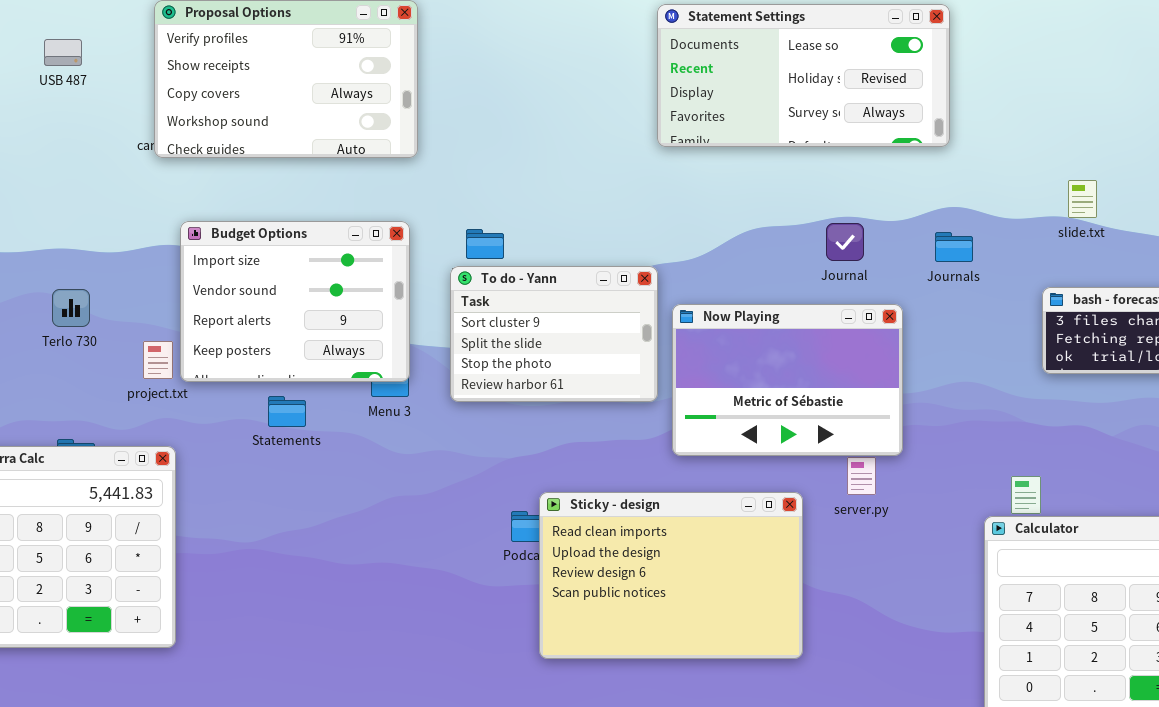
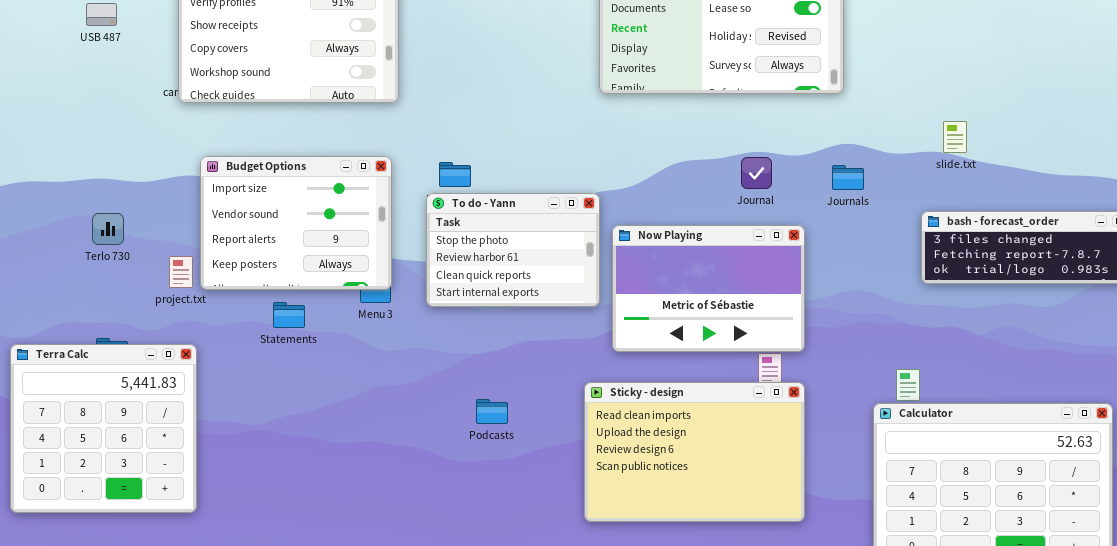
To do - Yann: [450,266,658,402] -> [426,193,600,307], scrolled down 2 rows
Sticky - design: [539,492,803,659] -> [584,382,805,522], moved

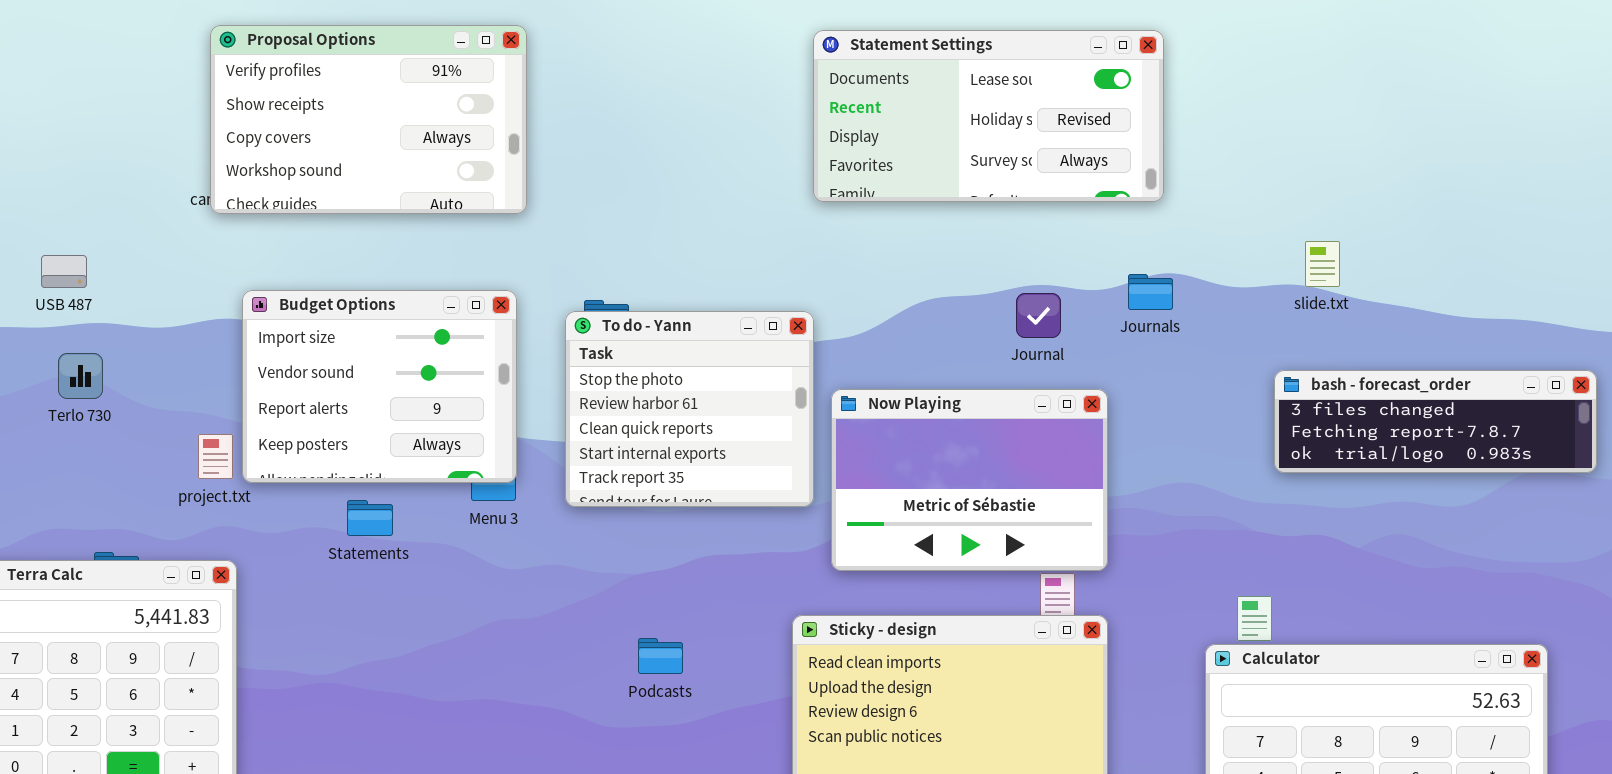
USB 487: [86,3,117,26] -> [41,255,87,288], moved
Journals: [832,165,864,190] -> [1128,274,1173,310], moved
To do - Yann: [426,193,600,307] -> [565,311,814,507], resized
Terlo 730: [92,213,124,245] -> [58,353,103,399], moved

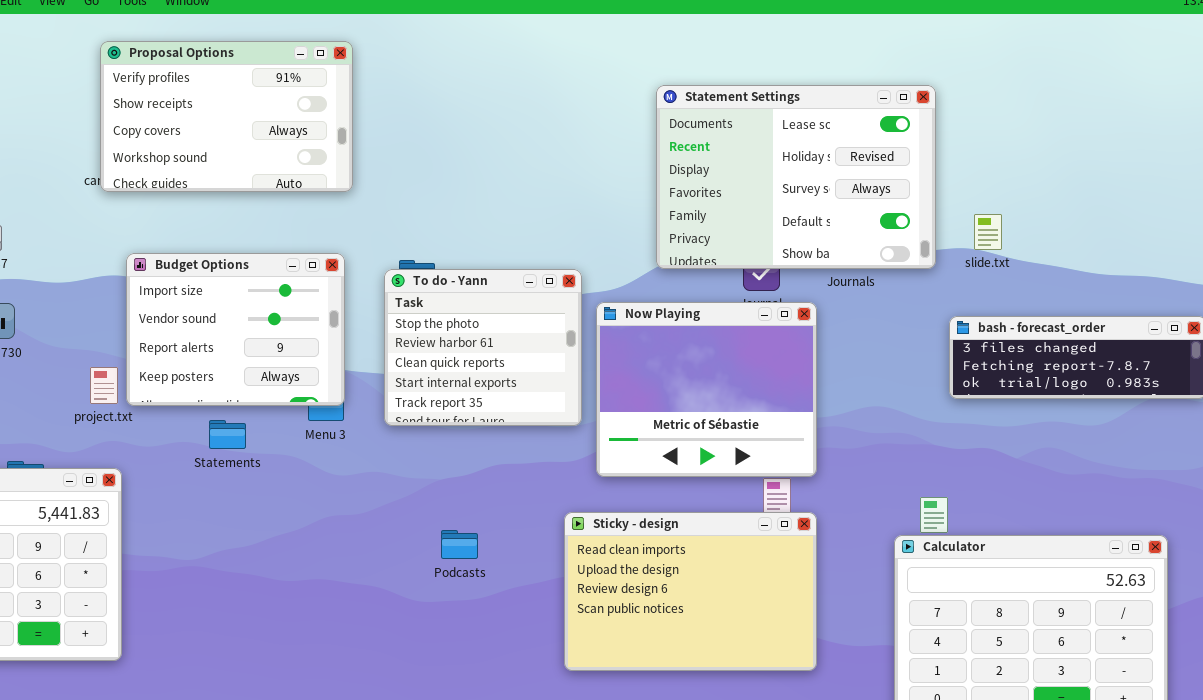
Statement Settings: [813,30,1164,202] -> [656,85,936,269], moved, resized
Now Playing: [831,389,1108,571] -> [596,302,817,477], resized

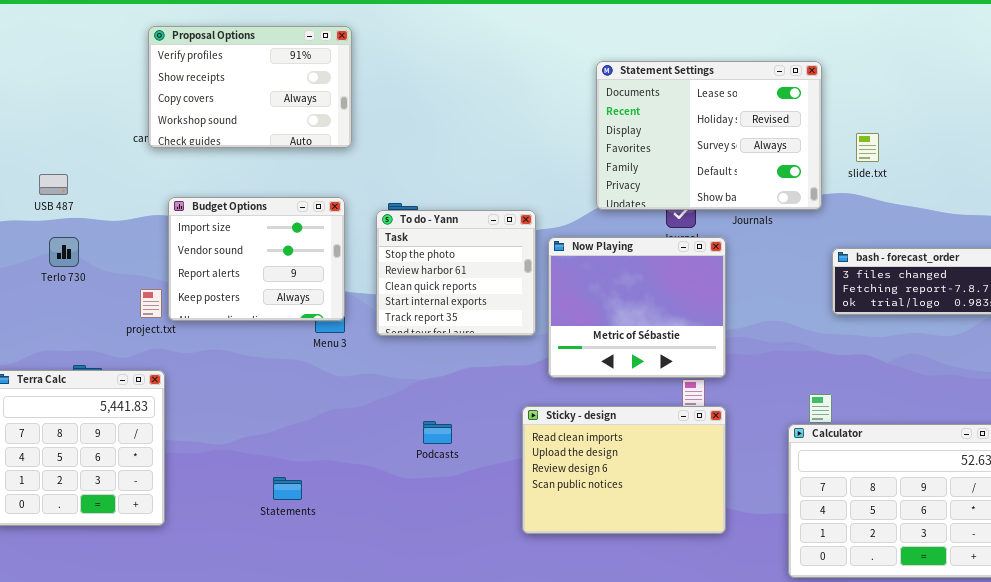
slide.txt: [974,214,1002,250] -> [856,133,879,162], moved
Statements: [209,420,246,449] -> [273,477,302,500], moved

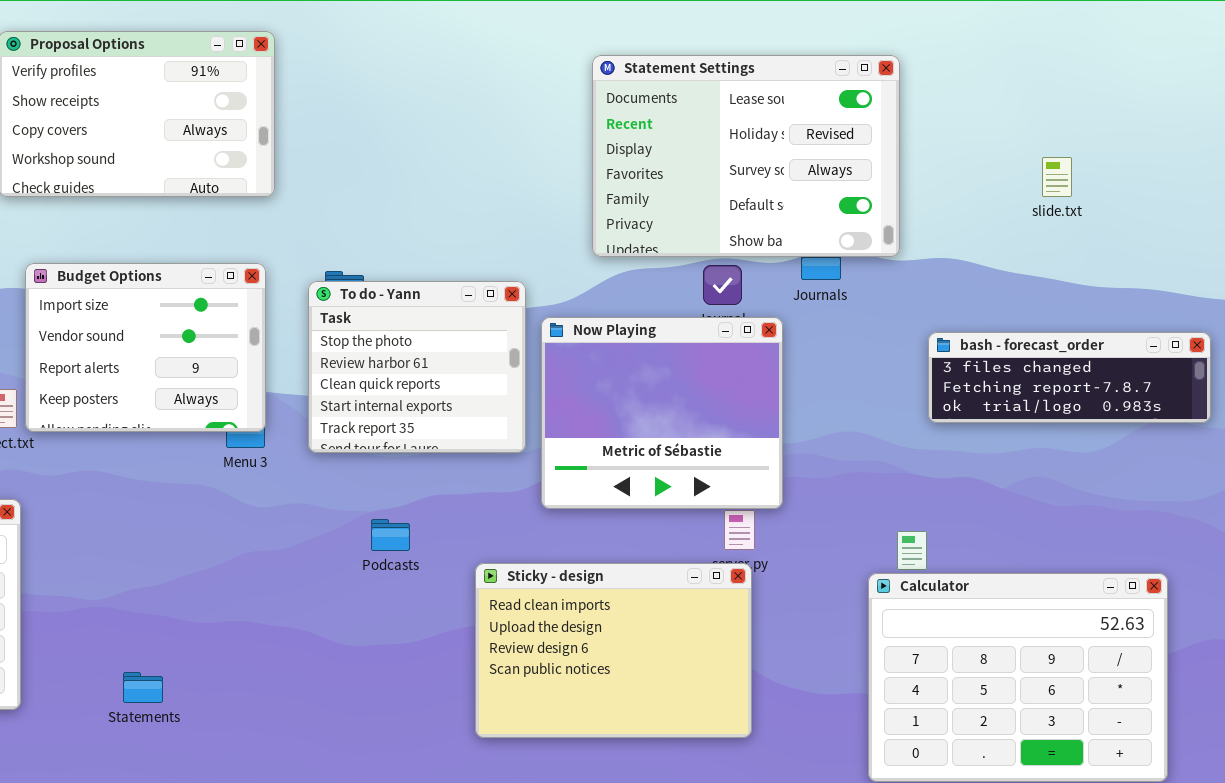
Statement Settings: [596,61,822,210] -> [592,55,900,257], moved
slide.txt: [856,133,879,162] -> [1042,157,1072,197], moved
Sticky - design: [522,406,726,534] -> [475,563,752,738], moved
Podcasts: [423,421,452,444] -> [371,519,410,551], moved
Statements: [273,477,302,500] -> [123,672,163,703], moved

